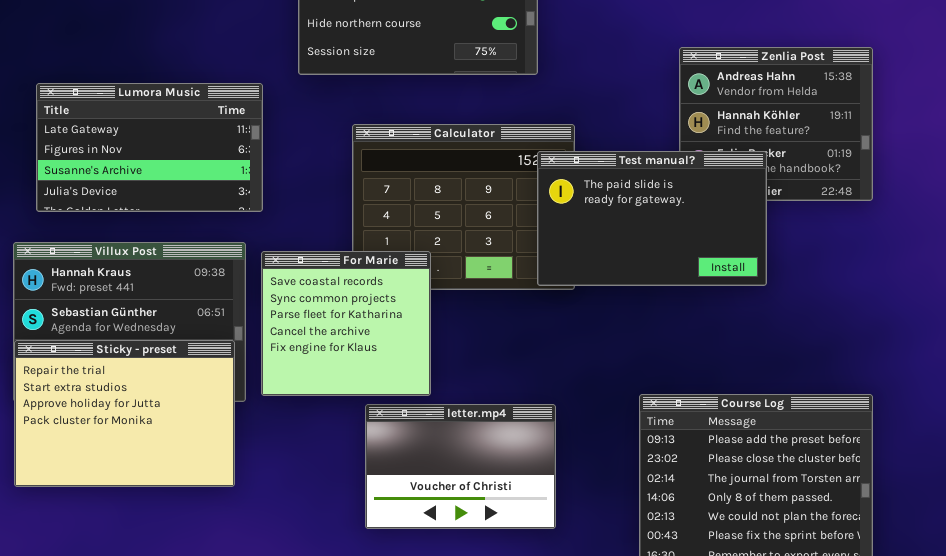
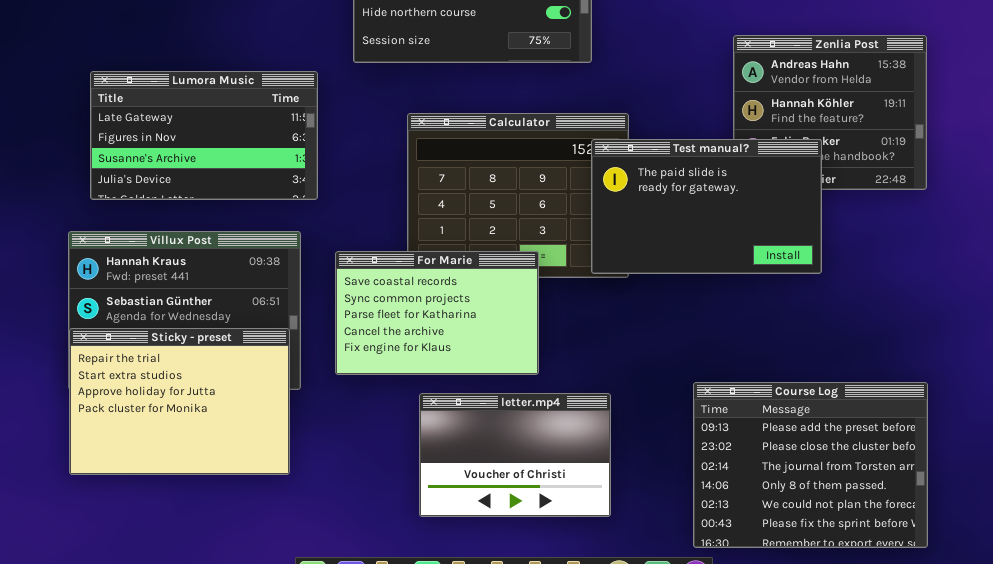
For Marie: [261,251,431,396] -> [335,251,539,375], moved, resized

